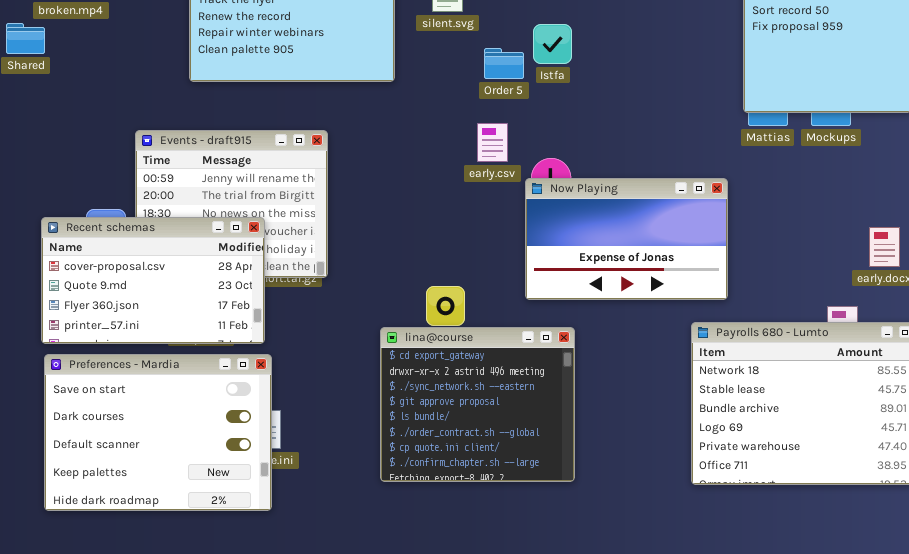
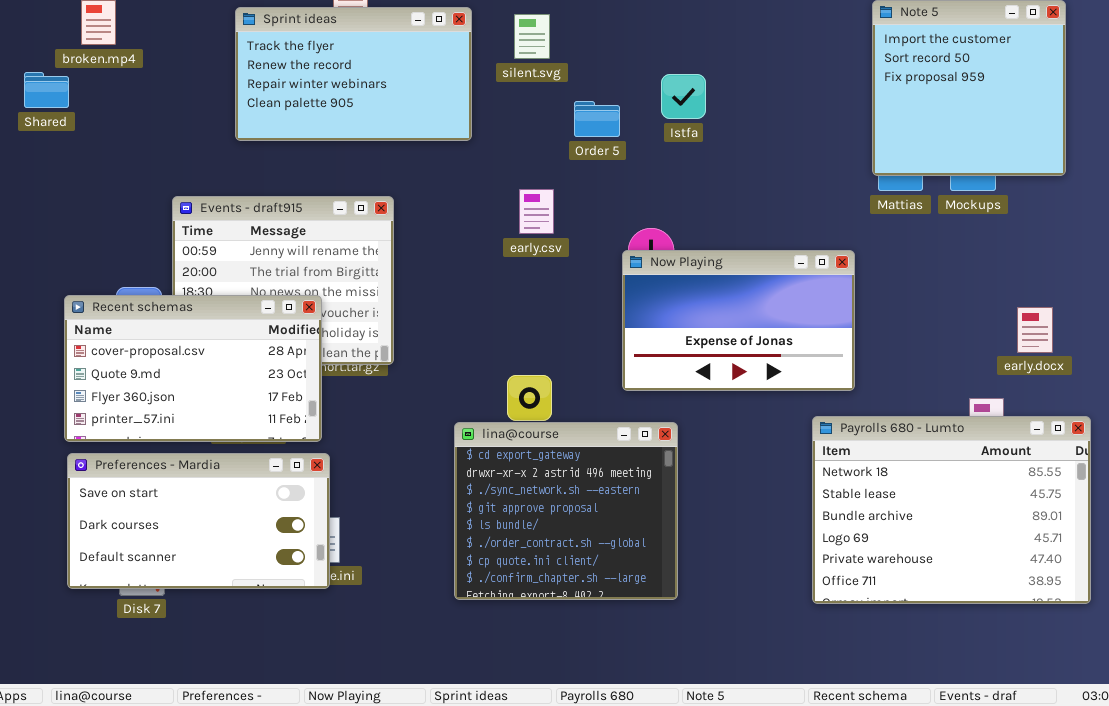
Istfa: [533,24,572,64] -> [661,74,706,119], moved
early.csv: [477,123,508,162] -> [519,189,554,234], moved
Preferences - Mardia: [44,354,272,511] -> [67,453,330,589], resized

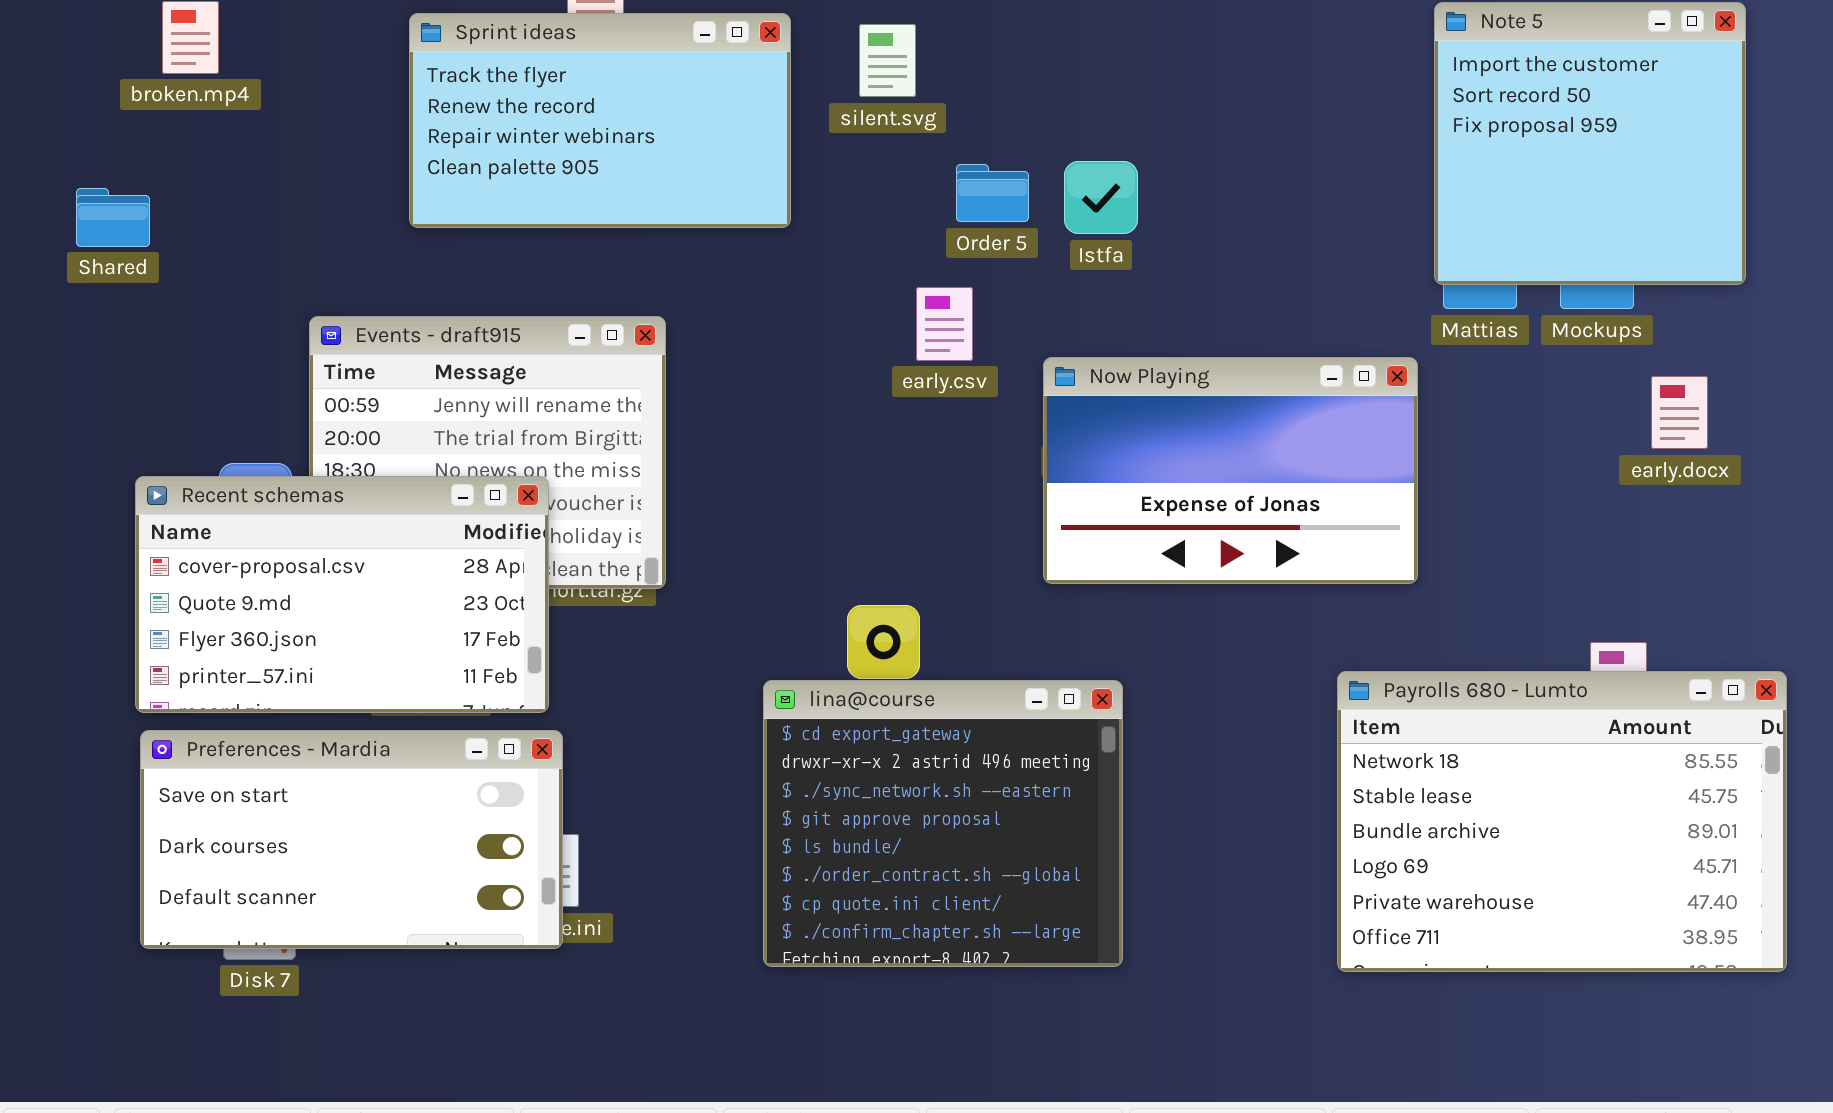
Shared: [24,72,69,108] -> [76,188,150,247], moved
Istfa: [661,74,706,119] -> [1064,161,1138,234], moved
early.csv: [519,189,554,234] -> [916,287,973,361], moved
Now Playing: [622,250,855,391] -> [1043,357,1418,584], moved
early.docx: [1017,307,1053,353] -> [1651,376,1708,449], moved

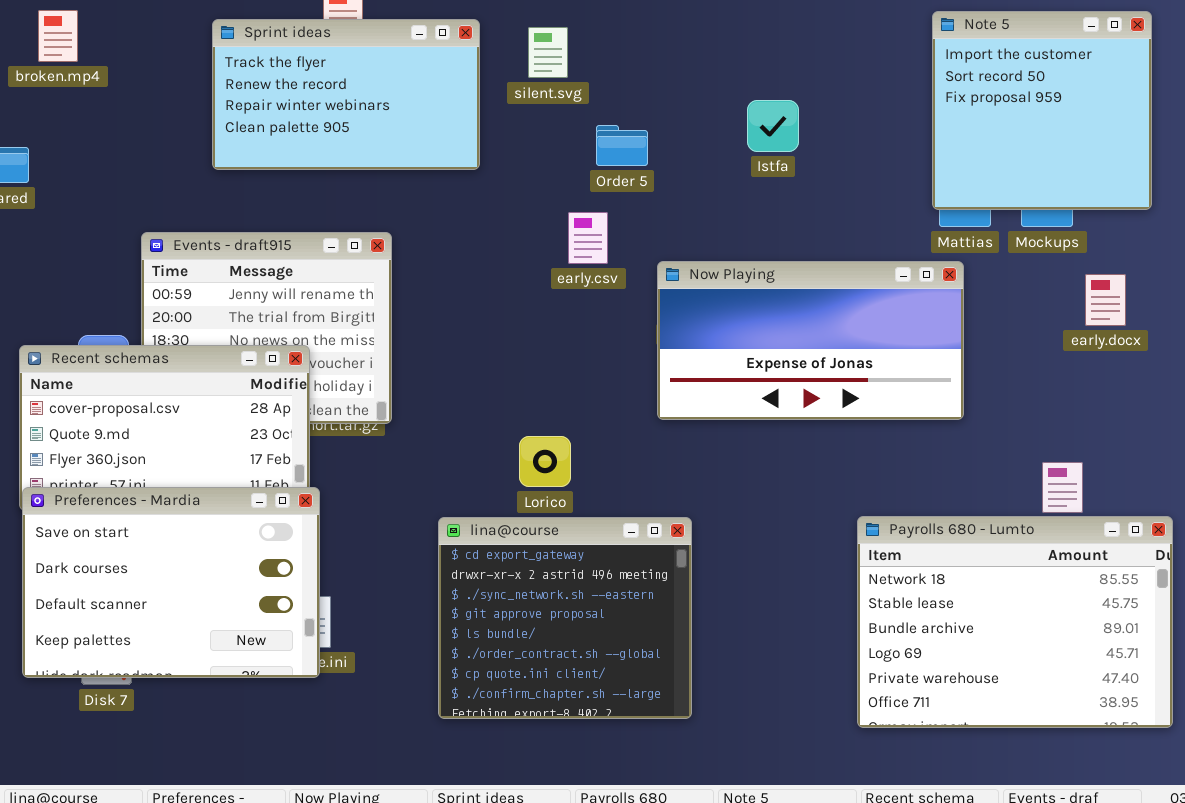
Istfa: [1064,161,1138,234] -> [747,100,799,152], moved
Now Playing: [1043,357,1418,584] -> [657,261,964,420], resized
Payrolls 680 - Lumto: [1337,671,1787,972] -> [857,516,1173,728], moved
lina@course: [763,680,1123,967] -> [438,517,692,719], moved
Preferences - Mardia: [140,730,563,949] -> [22,487,320,678], resized

